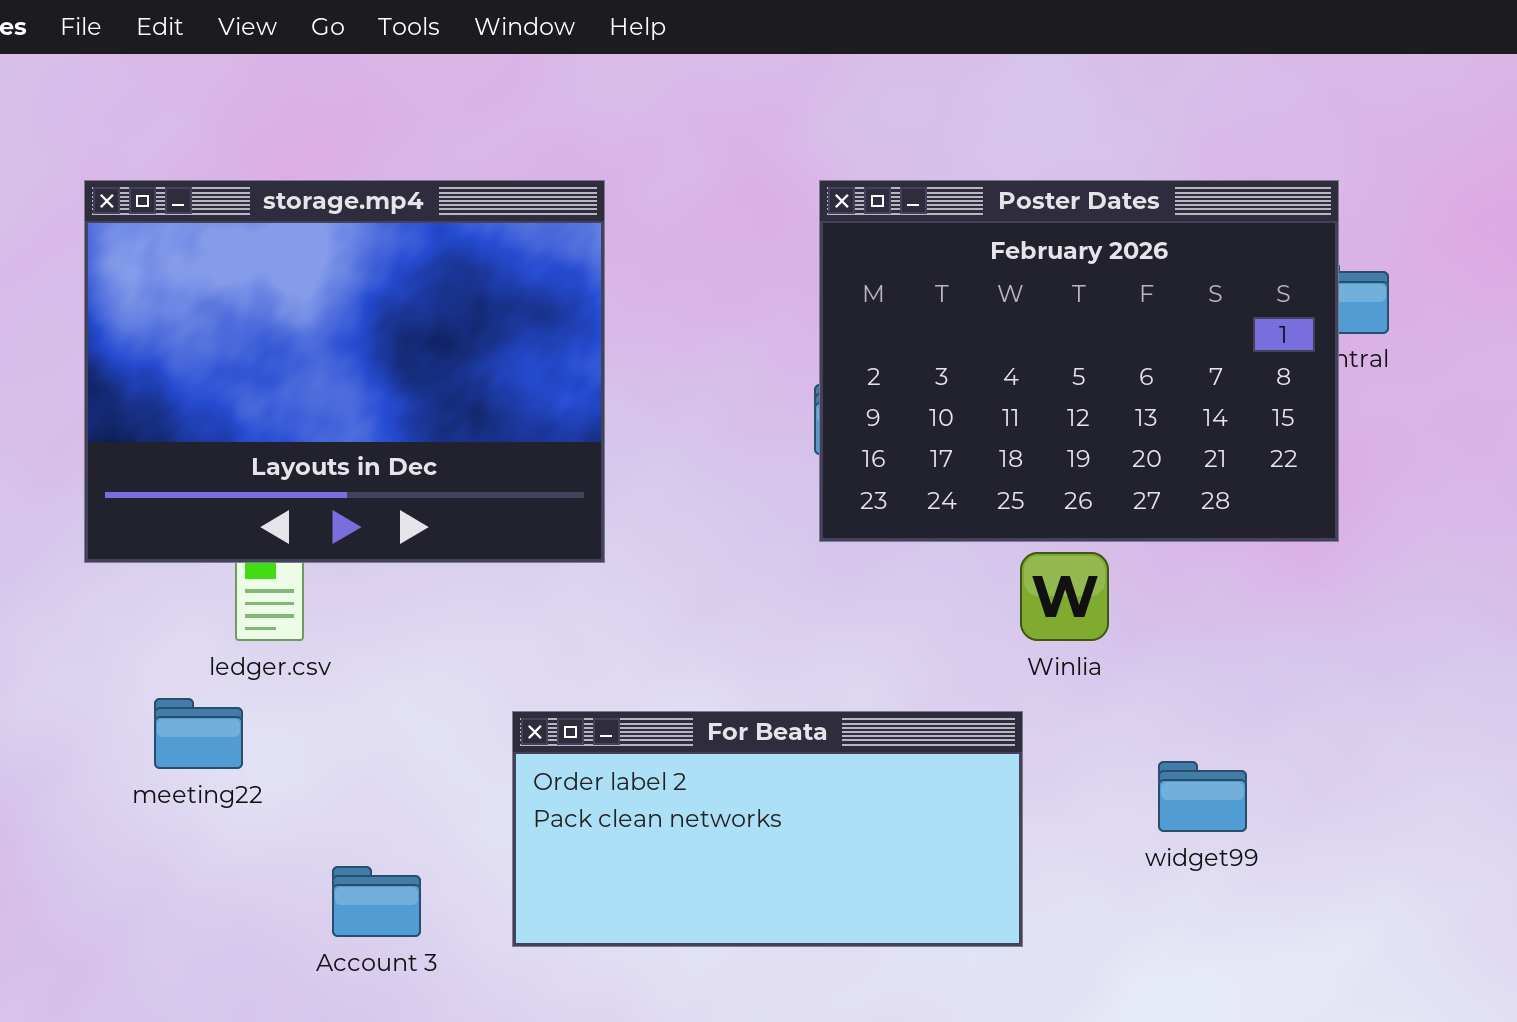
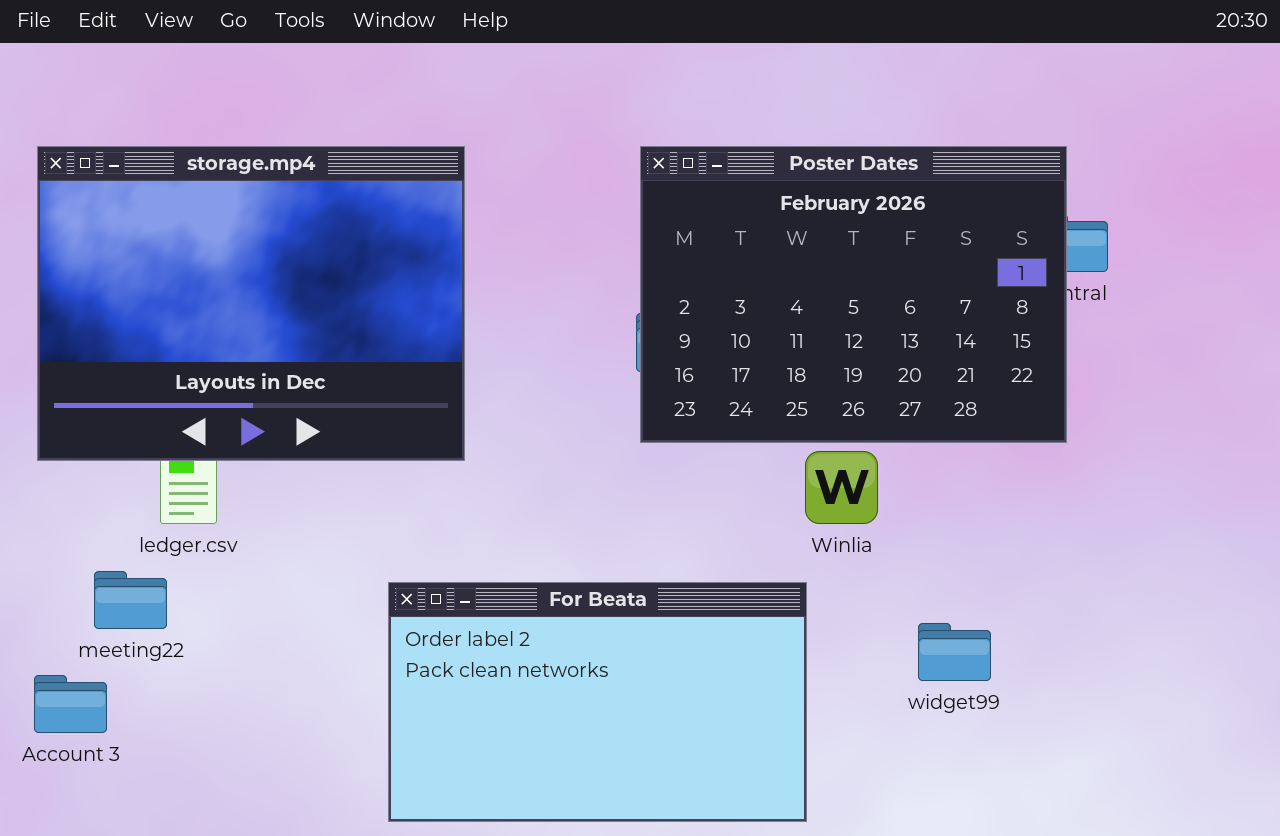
For Beata: [512,711,1023,947] -> [388,582,807,822], resized
Account 3: [332,866,421,937] -> [34,675,107,733], moved

